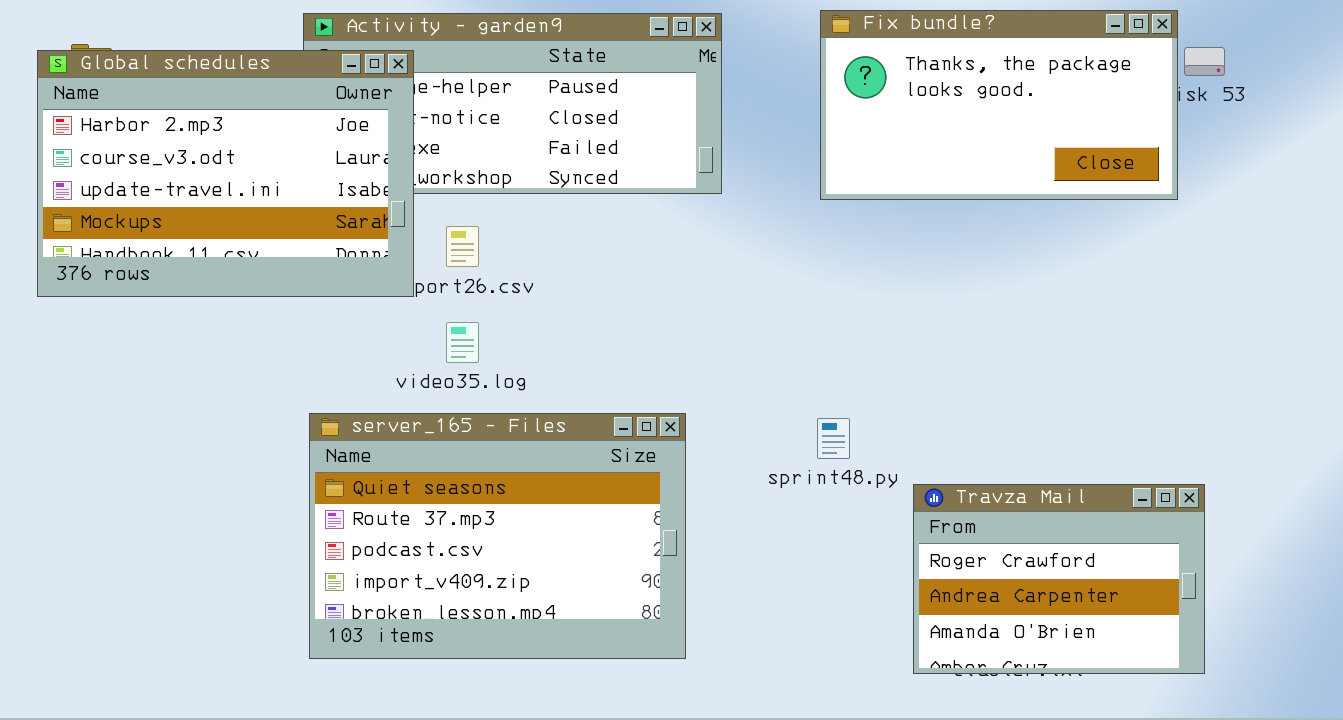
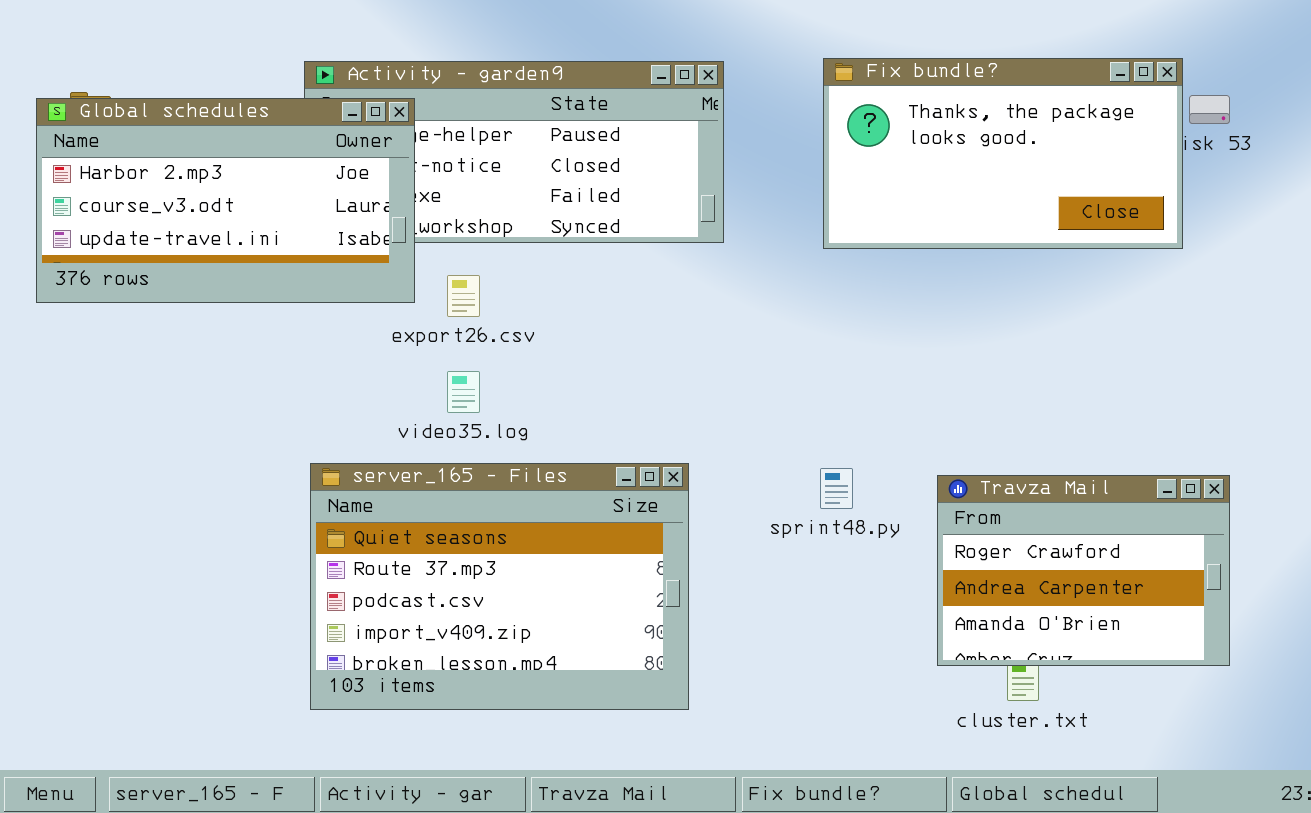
Global schedules: [37,50,414,297] -> [36,98,415,303], resized
Travza Mail: [913,484,1205,674] -> [937,475,1230,666], moved

